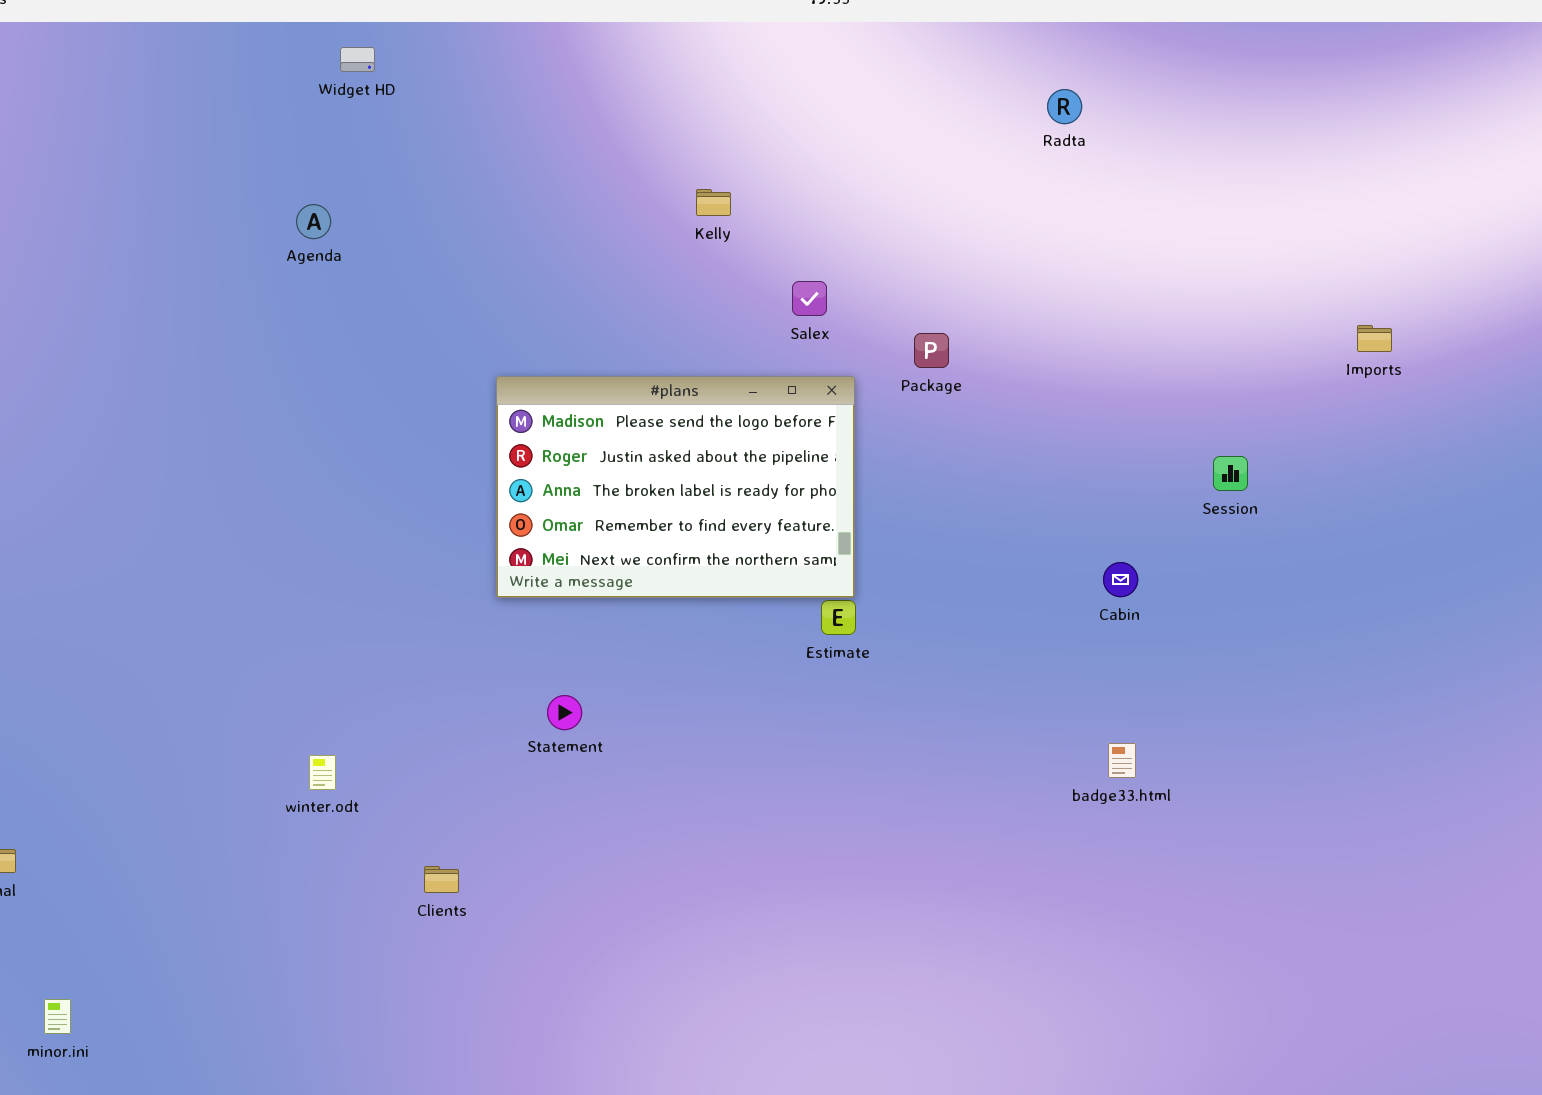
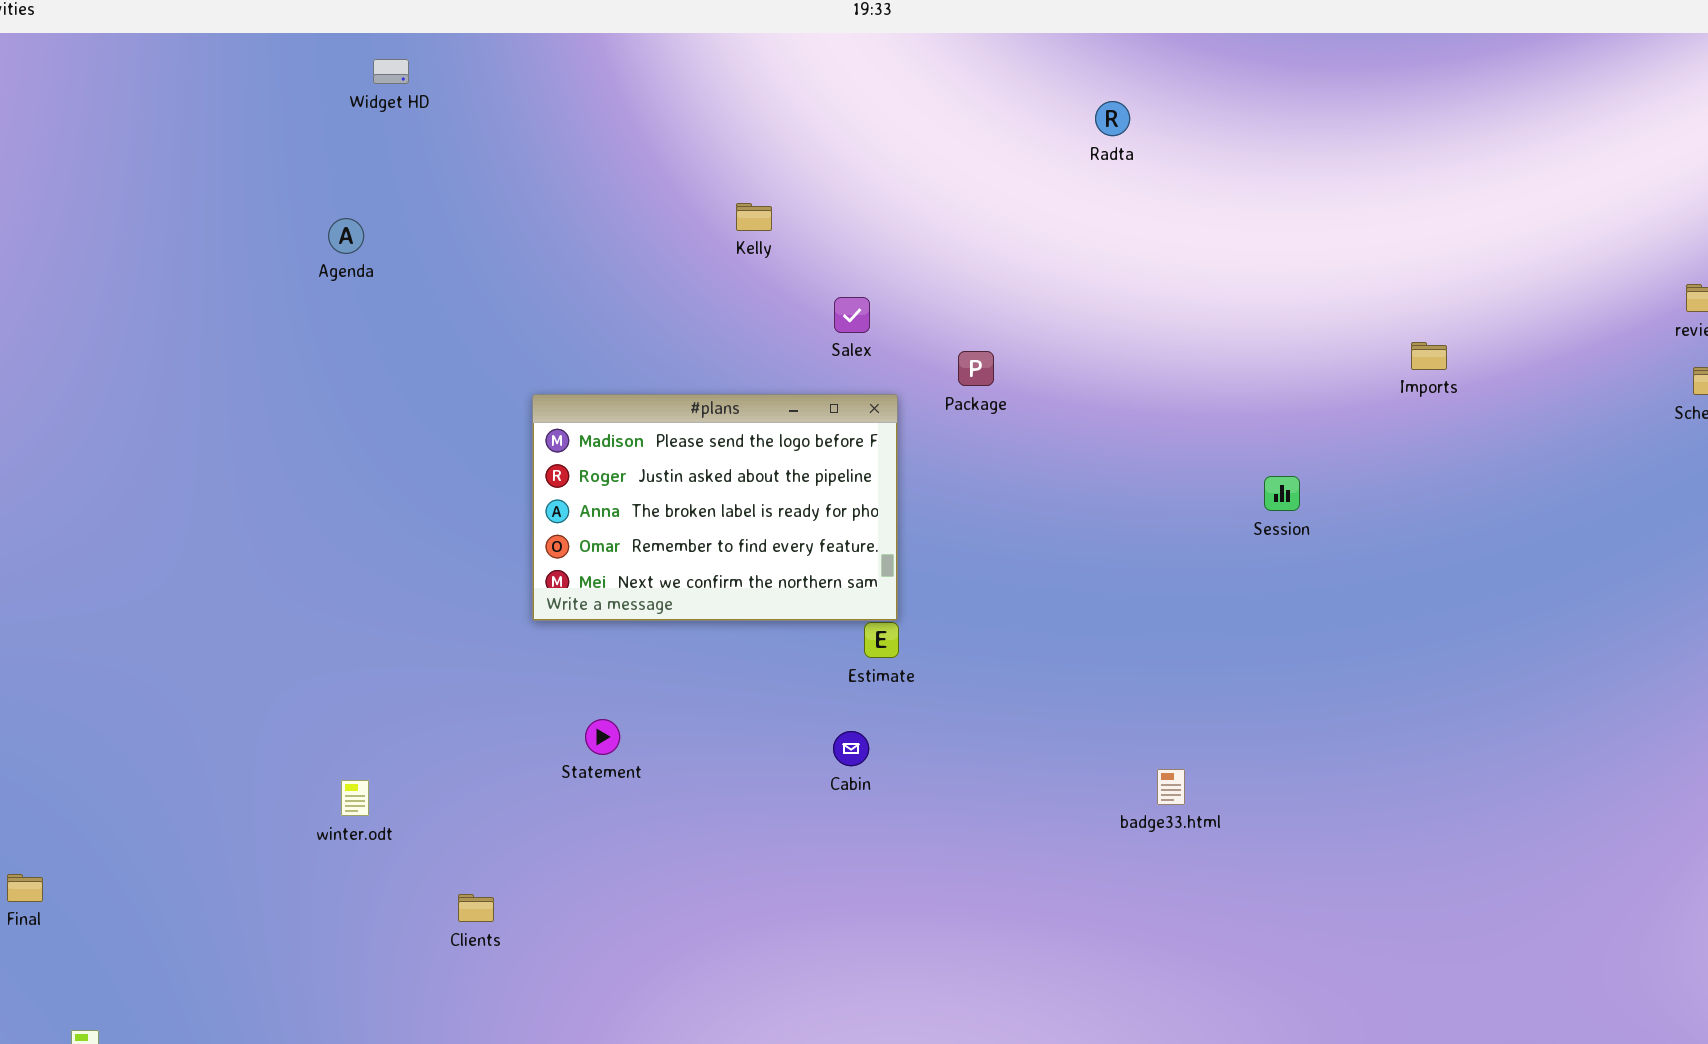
Cabin: [1103,562,1138,597] -> [833,731,869,766], moved

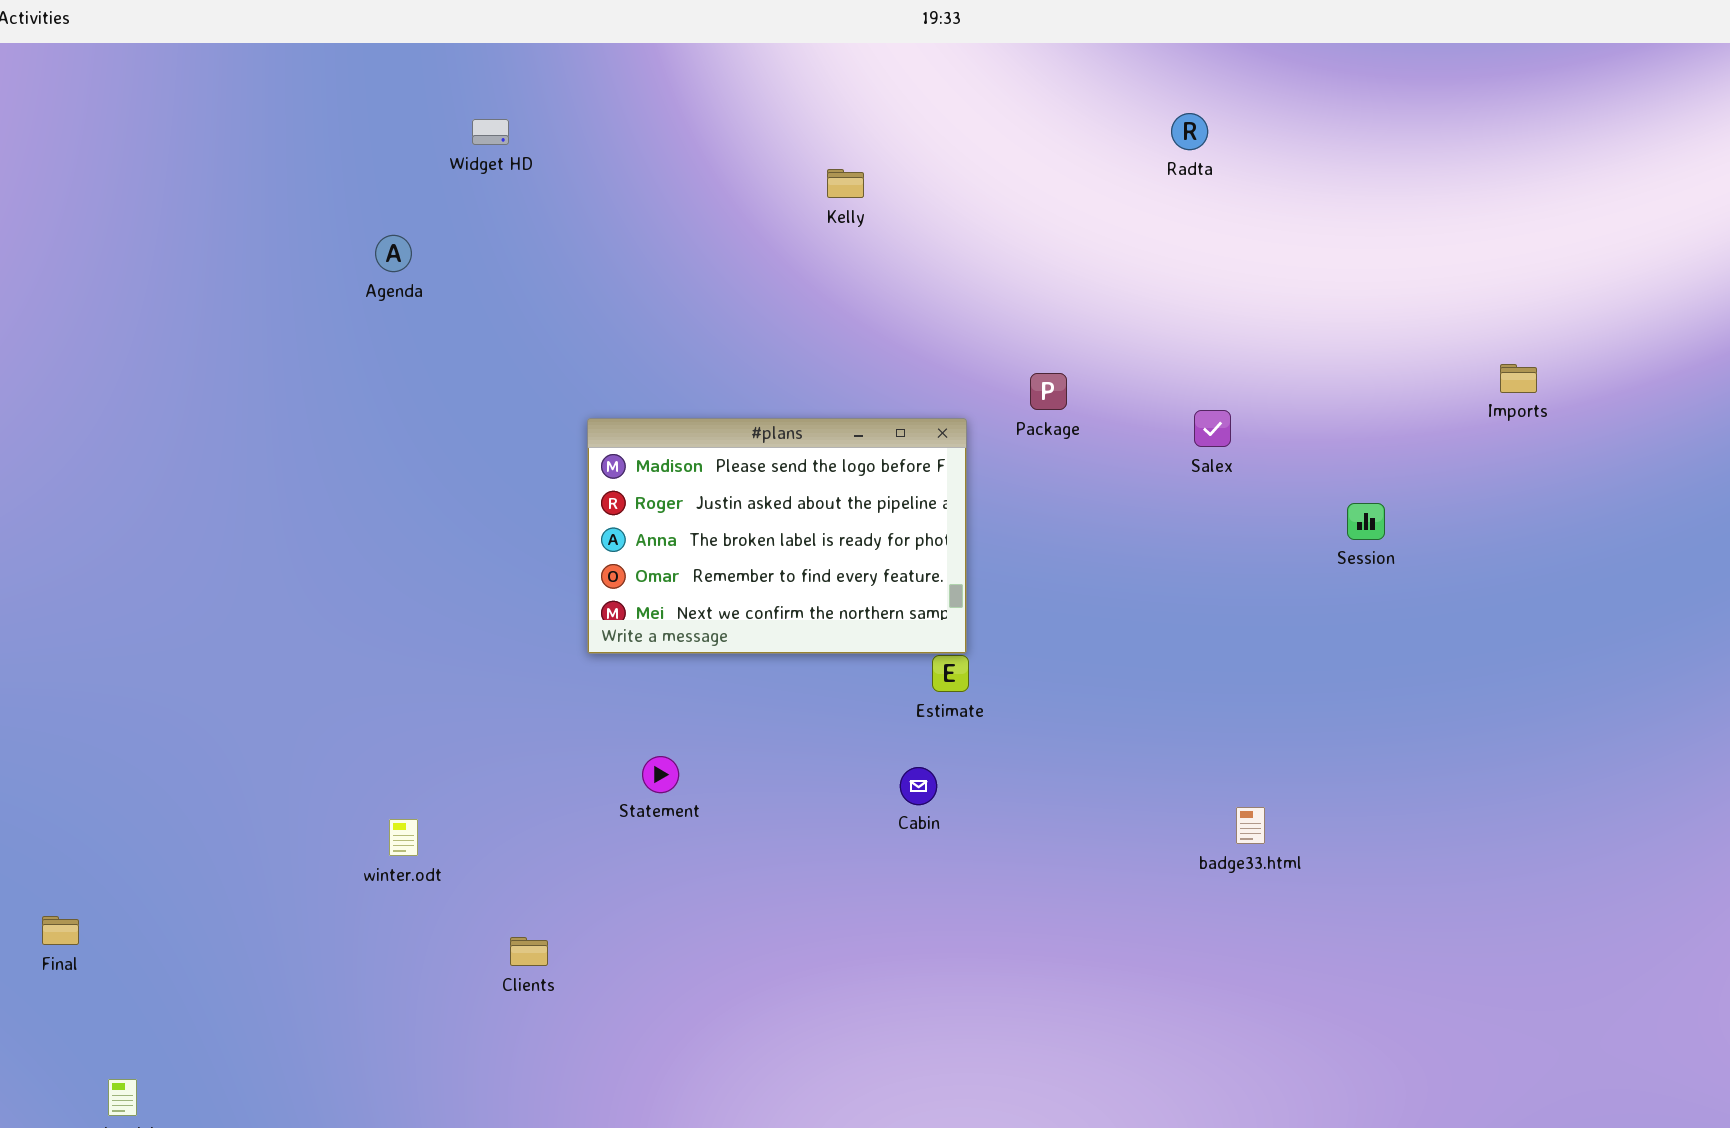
Widget HD: [373,59,409,84] -> [472,119,509,145], moved
Kelly: [736,203,772,231] -> [827,169,864,198], moved
Salex: [834,297,870,333] -> [1194,410,1231,447], moved

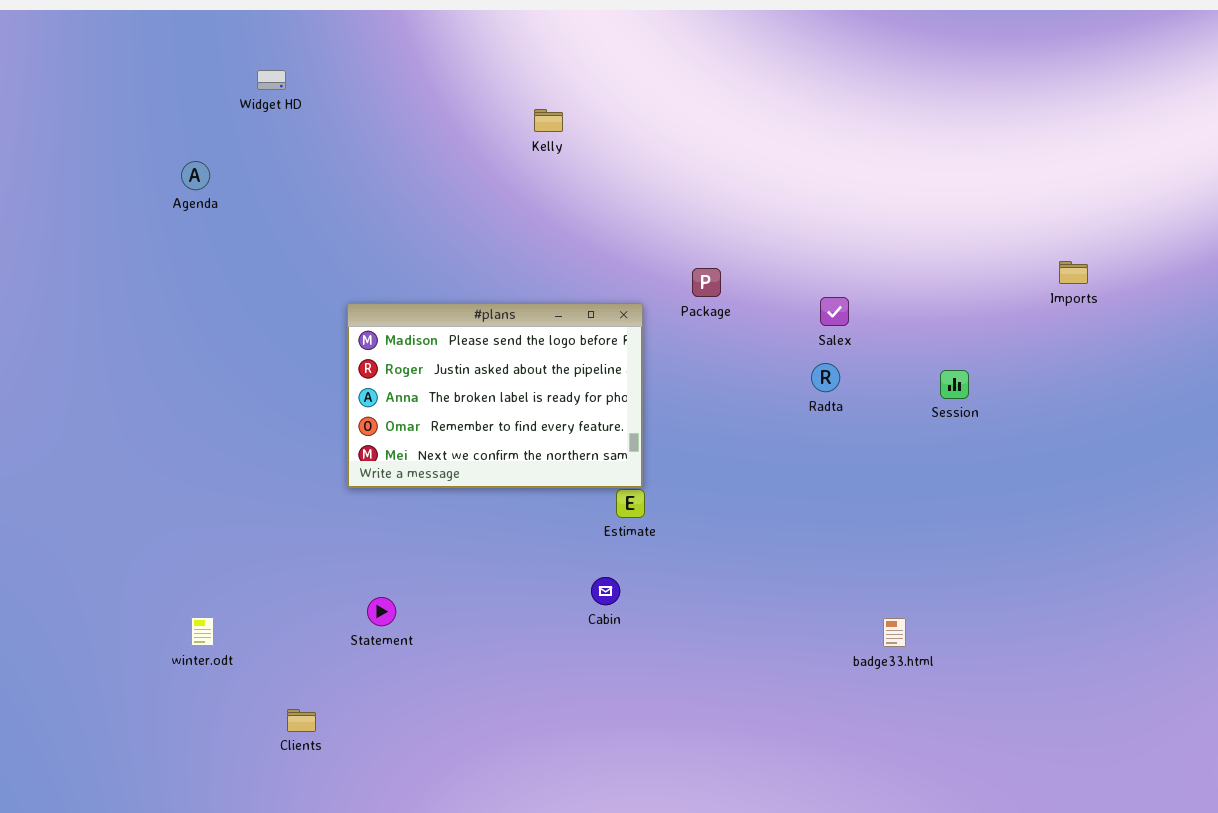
Radta: [1171,113,1208,150] -> [811,363,840,392], moved
Statement: [642,756,679,793] -> [367,597,396,626], moved
badge33.html: [1236,807,1265,844] -> [883,618,906,647], moved

